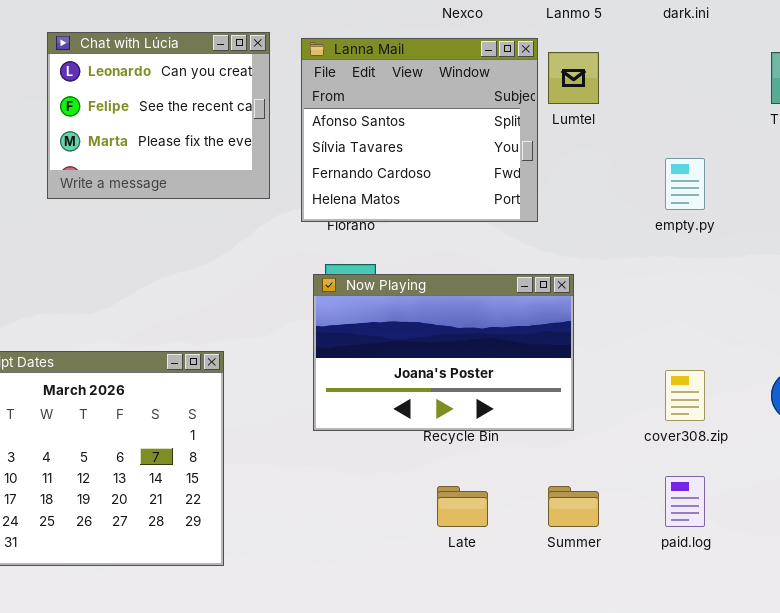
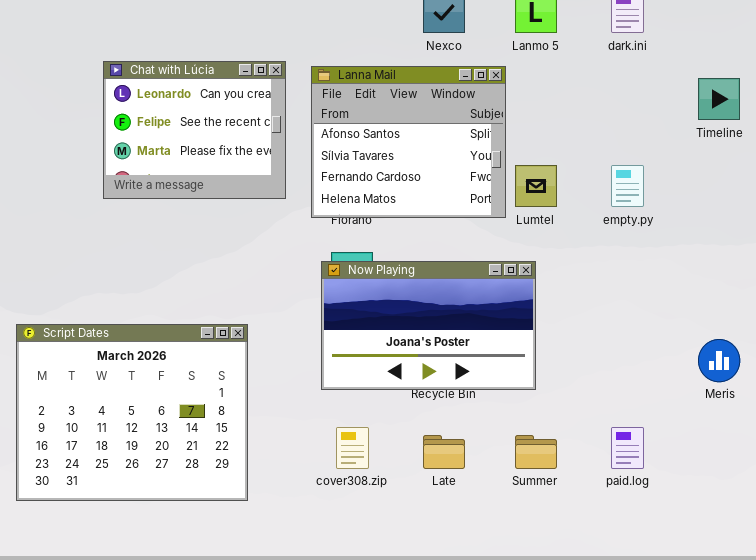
Lumtel: [548,52,599,104] -> [515,165,557,207], moved
cover308.zip: [665,370,705,421] -> [336,427,369,469], moved

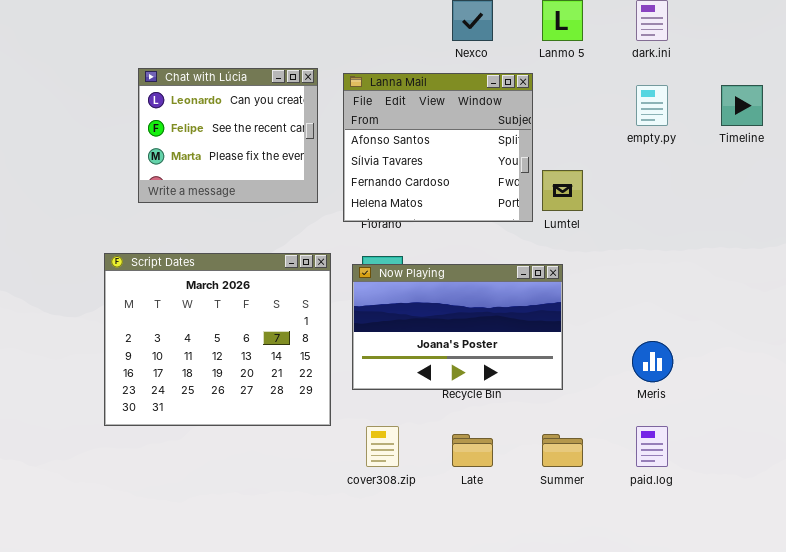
empty.py: [611,165,644,207] -> [636,85,668,126], moved
Script Dates: [16,324,248,501] -> [104,253,331,426], moved
Meris: [698,339,740,382] -> [632,341,673,382], moved

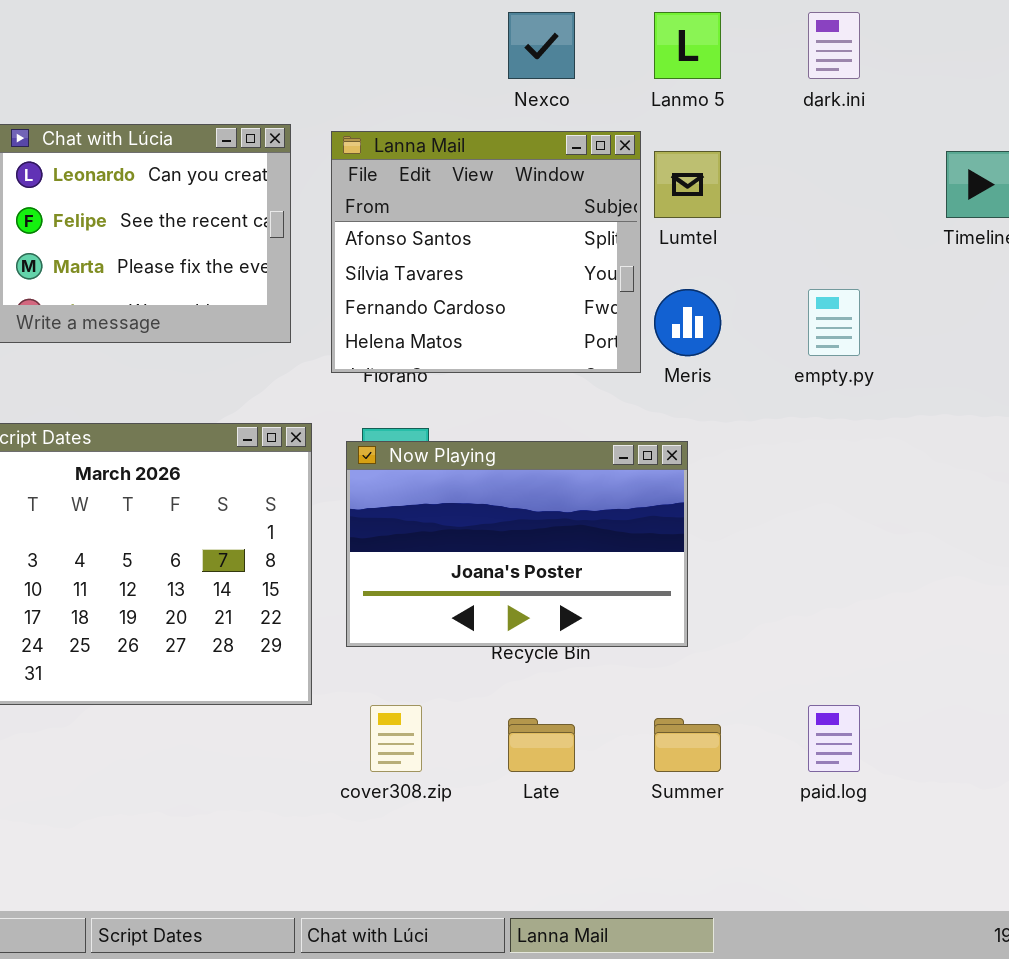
empty.py: [636,85,668,126] -> [808,289,860,356], moved
Lumtel: [542,170,583,211] -> [654,151,721,218], moved
Meris: [632,341,673,382] -> [654,289,721,356], moved

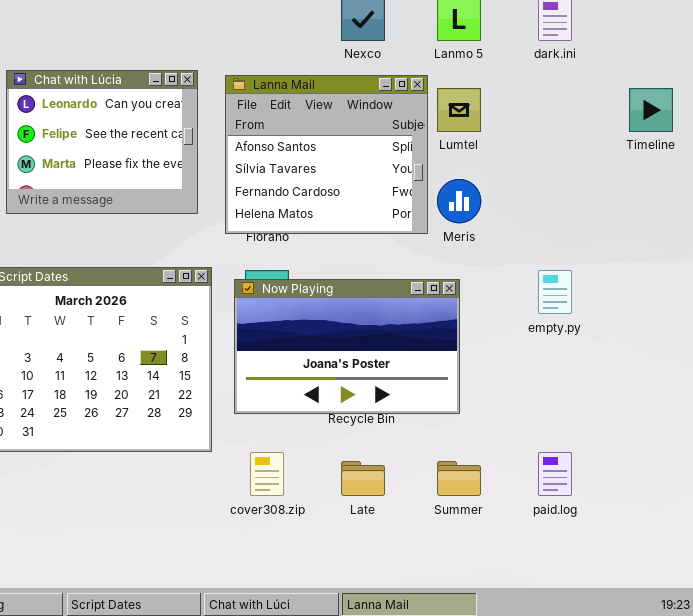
empty.py: [808,289,860,356] -> [538,270,572,314], moved

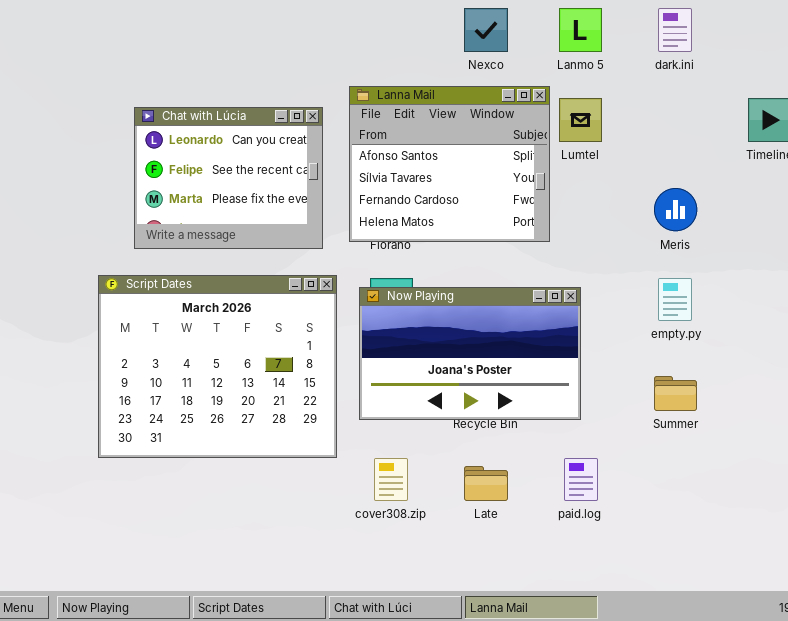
Chat with Lúcia: [6,70,198,214] -> [134,107,323,249], moved
Meris: [437,179,481,223] -> [654,188,697,231], moved
paid.log: [538,452,572,496] -> [564,458,598,501], moved
Summer: [437,461,481,496] -> [654,376,697,411], moved

